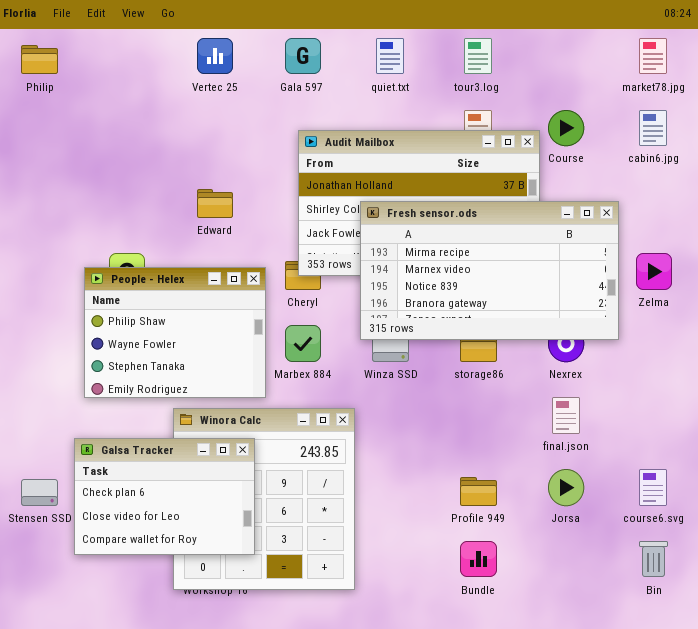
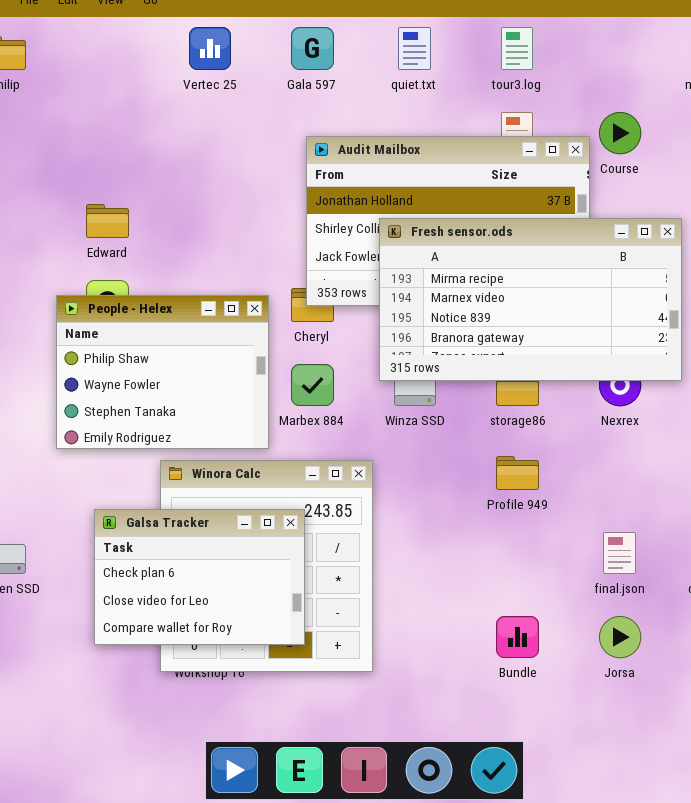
Edward: [197,189,233,218] -> [86,204,129,238], moved
final.json: [552,397,580,434] -> [603,532,636,574], moved
Galsa Tracker: [74,438,255,555] -> [94,509,305,645], moved
Jorsa: [548,469,584,506] -> [599,616,641,658], moved
Profile 949: [460,477,497,506] -> [496,456,539,490], moved

